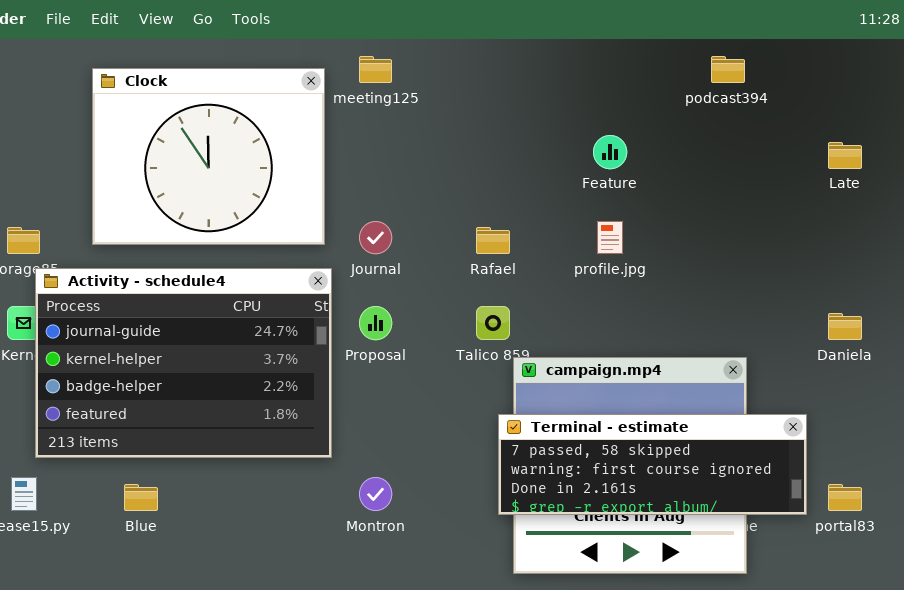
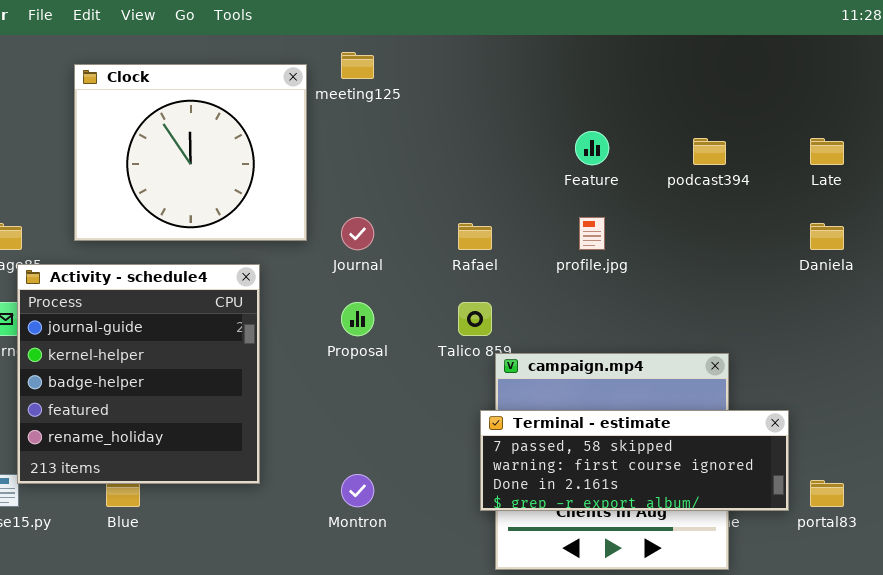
podcast394: [711,56,745,83] -> [693,138,726,165], moved
Activity - schedule4: [35,268,332,458] -> [17,264,260,484], resized
Daniela: [828,313,862,340] -> [810,223,844,250], moved

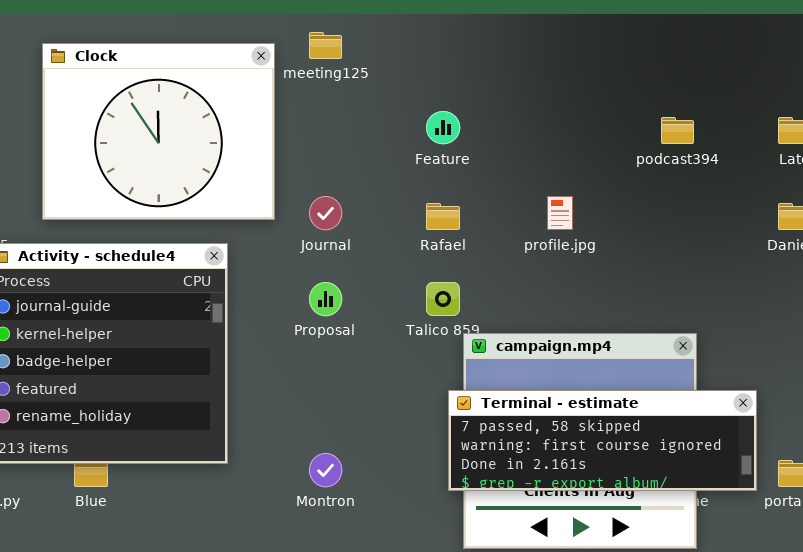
Feature: [575,131,609,165] -> [426,111,460,144], moved

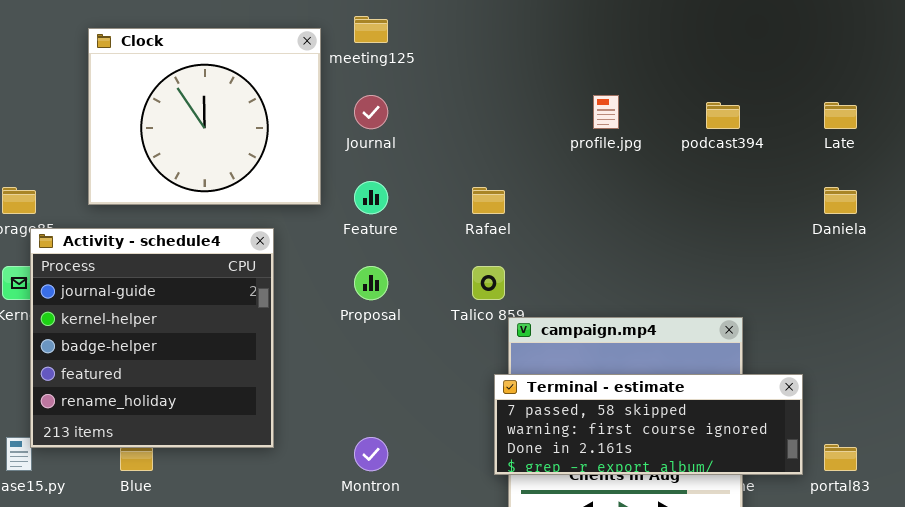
Feature: [426,111,460,144] -> [354,181,388,214], moved
Journal: [309,196,342,230] -> [354,95,388,129], moved
profile.jpg: [547,196,573,230] -> [593,95,619,129], moved

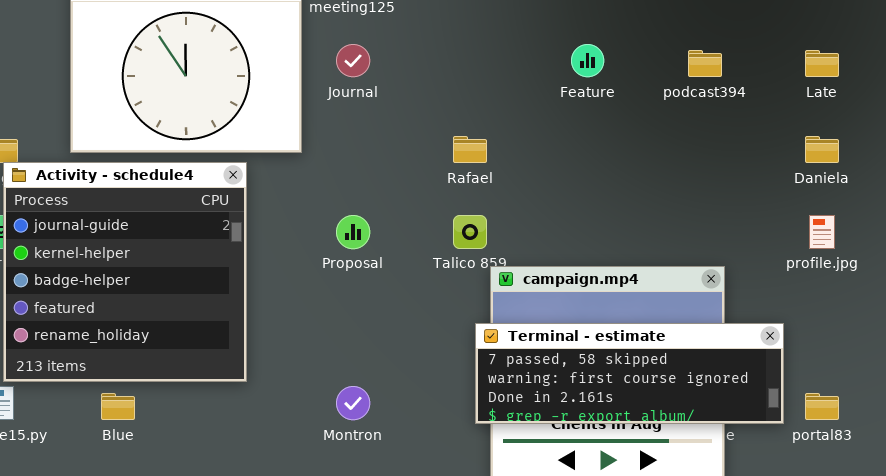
profile.jpg: [593,95,619,129] -> [809,215,835,249], moved
Feature: [354,181,388,214] -> [571,44,604,77], moved
Activity - schedule4: [30,228,274,448] -> [3,162,247,382], moved

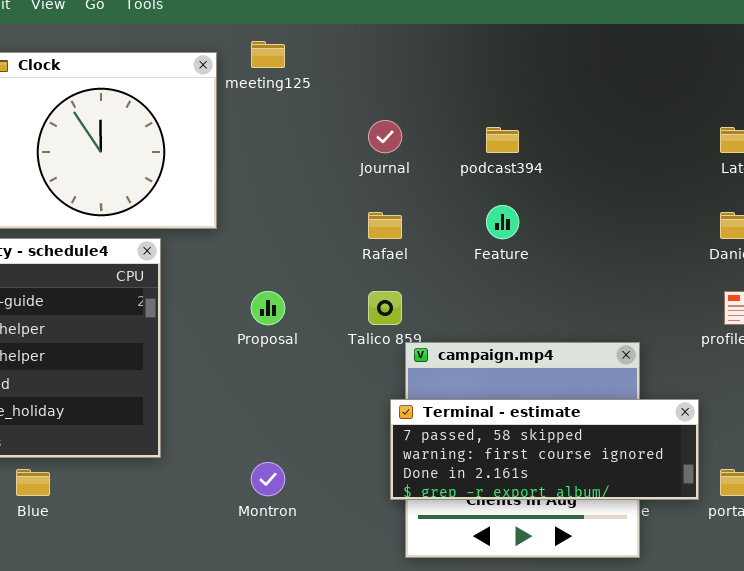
Journal: [336,44,370,77] -> [368,120,402,153], moved
Feature: [571,44,604,77] -> [486,205,519,239], moved
podcast394: [688,50,722,77] -> [486,127,519,153], moved

